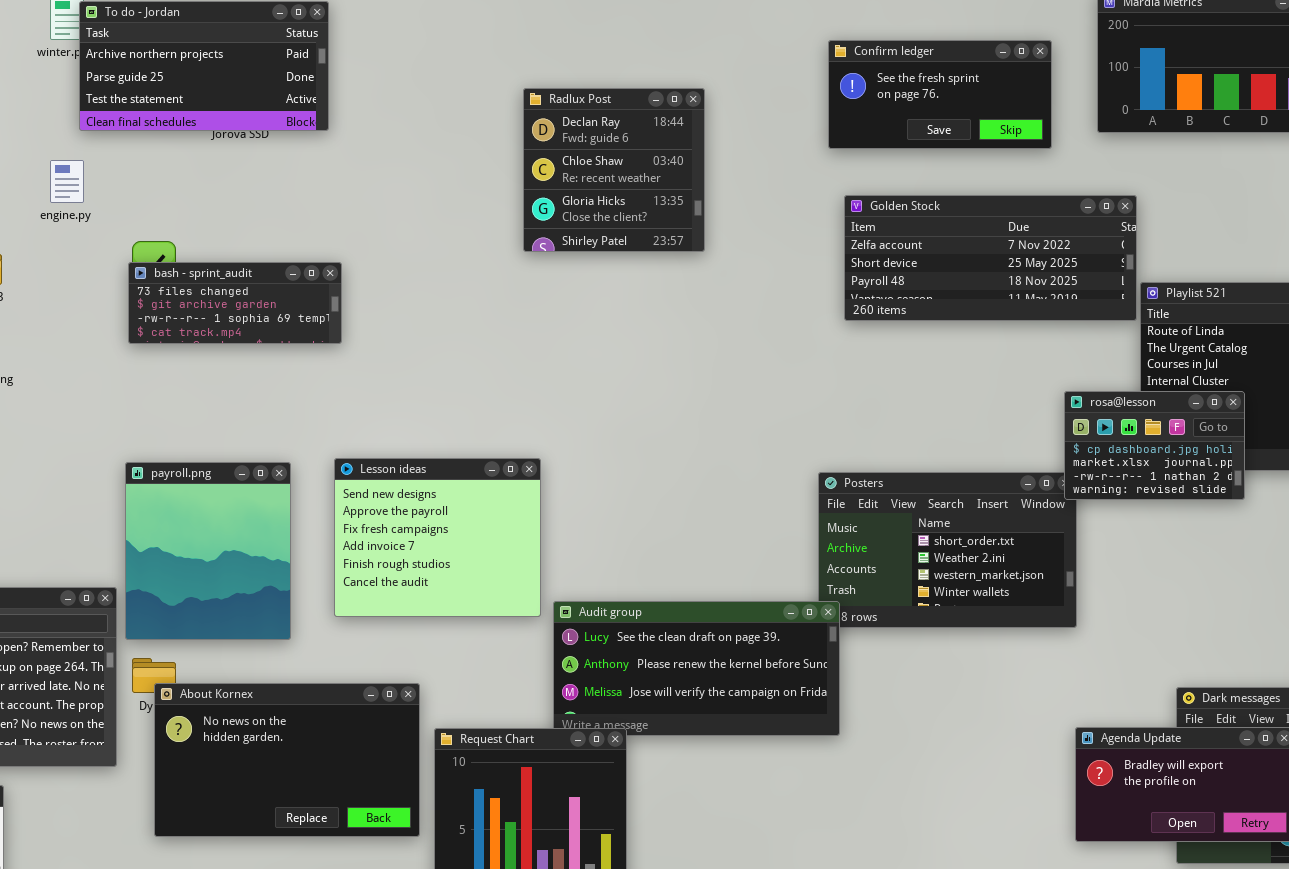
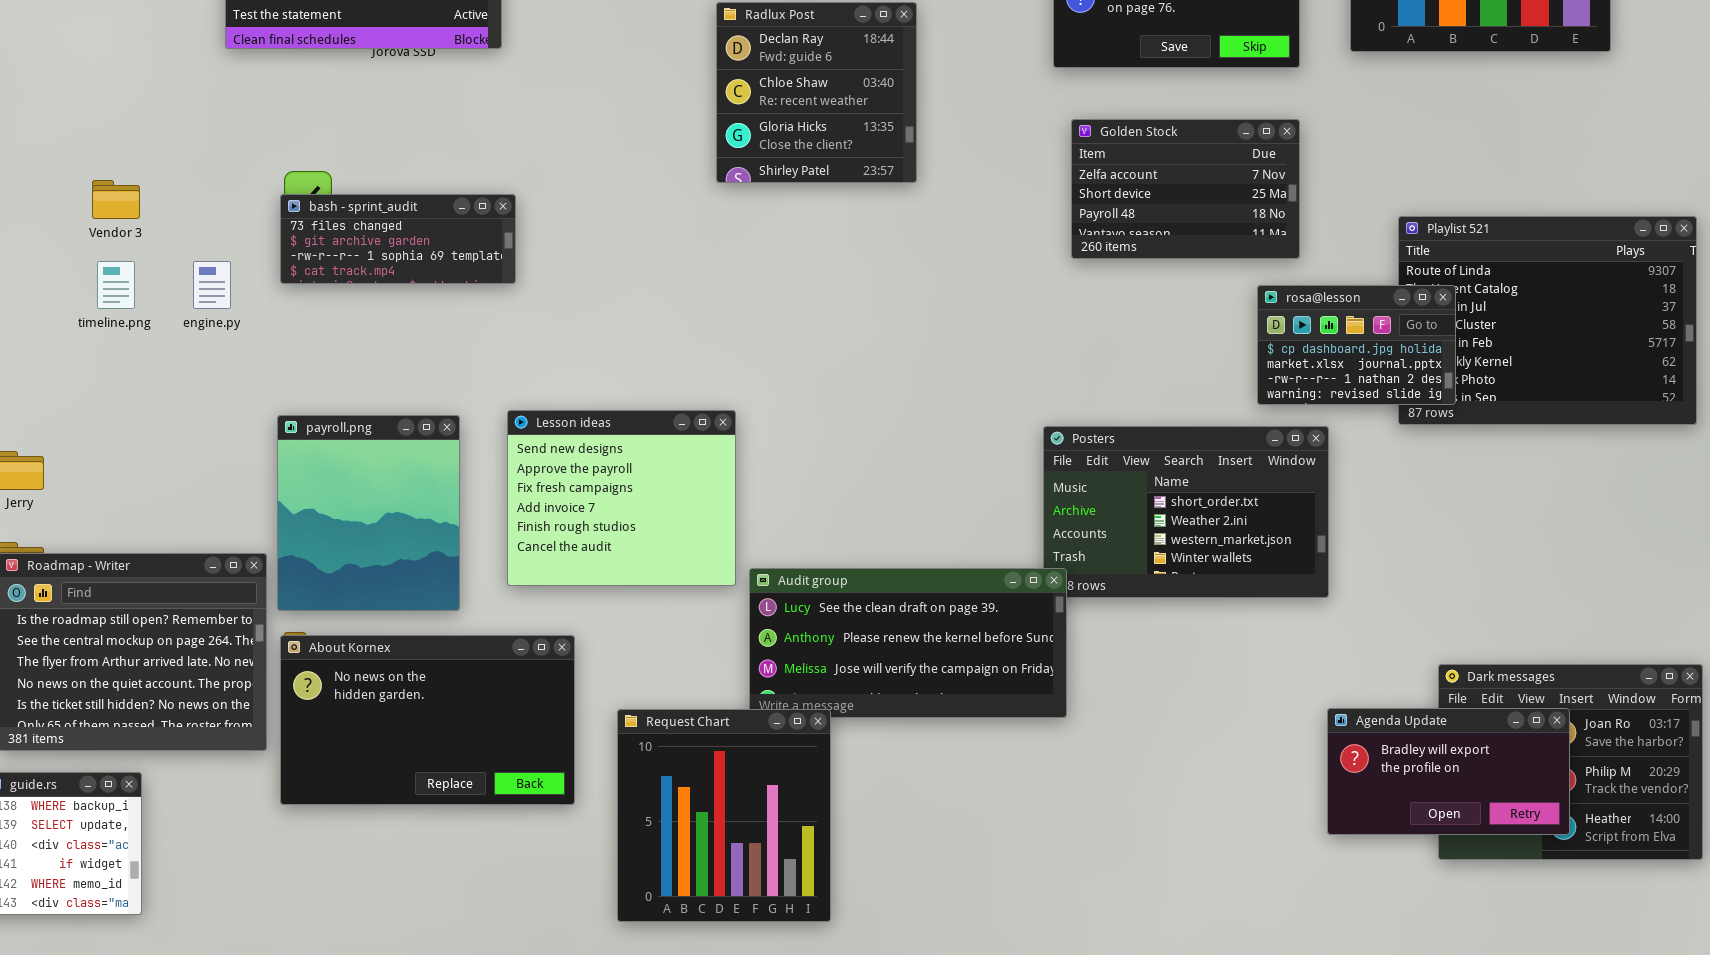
engine.py: [50,160,84,203] -> [193,261,231,309], moved
Golden Stock: [844,195,1137,321] -> [1071,119,1300,259], resized
rosa@lesson: [1064,391,1245,500] -> [1257,285,1456,405], moved
About Kornex: [154,683,420,837] -> [280,635,575,805], moved

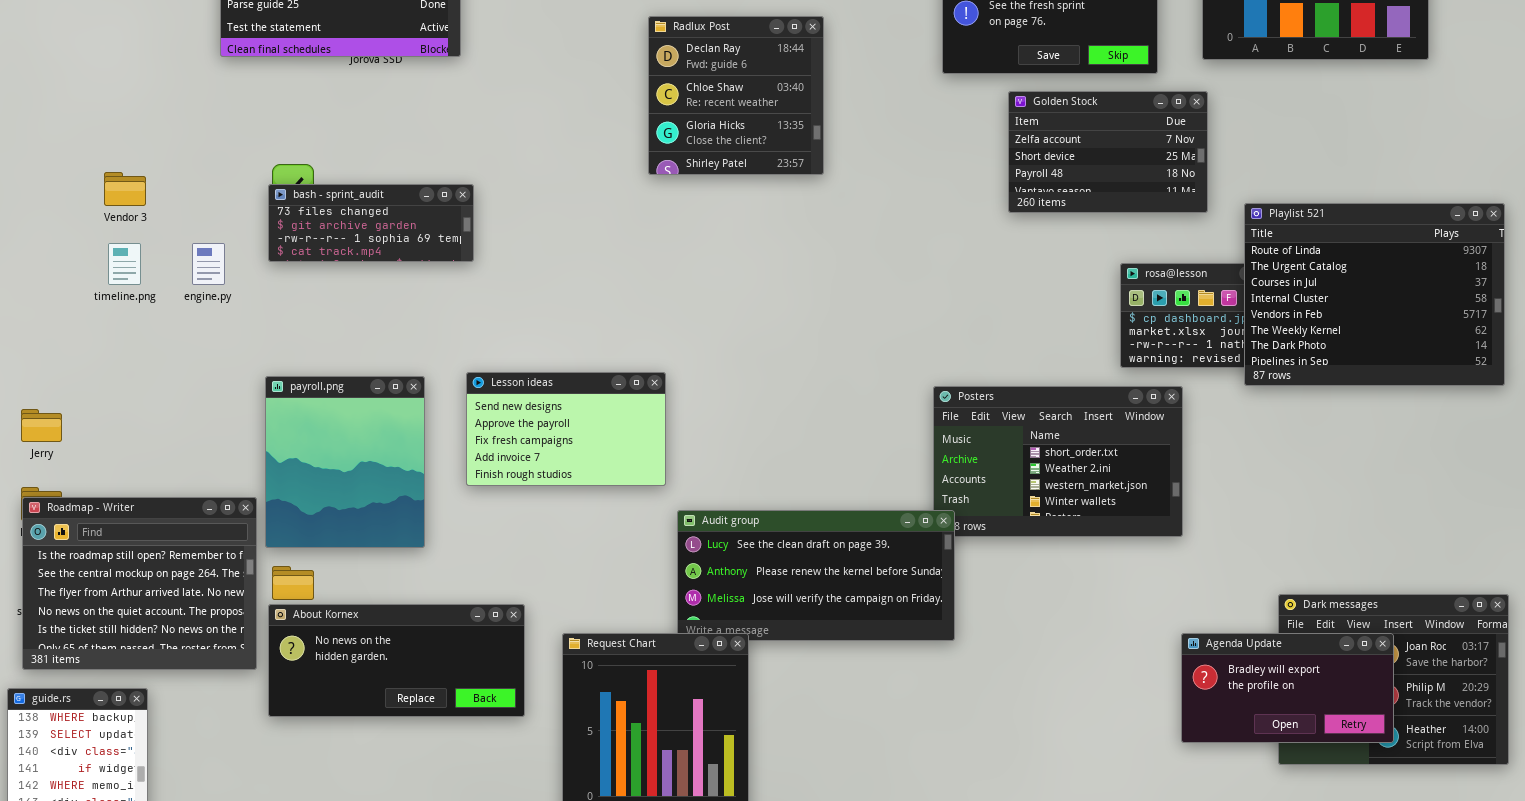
Golden Stock: [1071,119,1300,259] -> [1008,91,1208,213], moved
Playlist 521: [1398,216,1697,425] -> [1244,203,1505,386], raised
Lesson ideas: [507,410,736,586] -> [466,372,666,486], resized
About Kornex: [280,635,575,805] -> [268,604,525,717], resized

